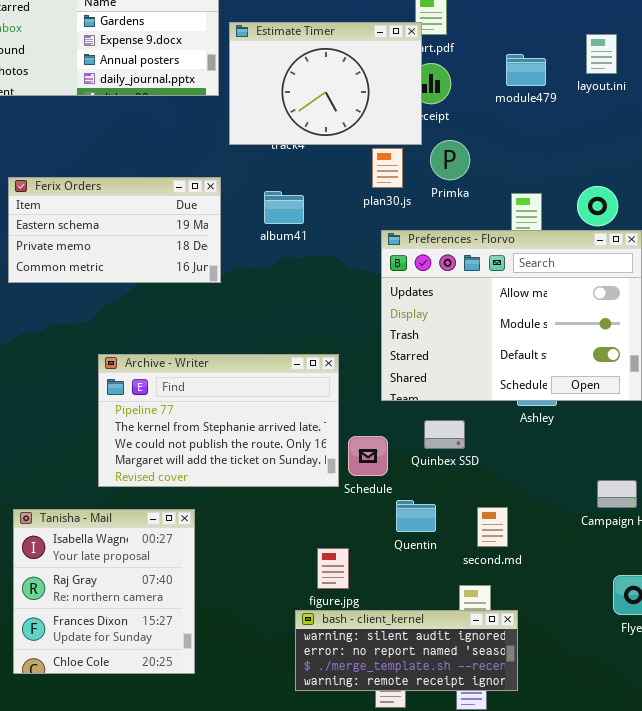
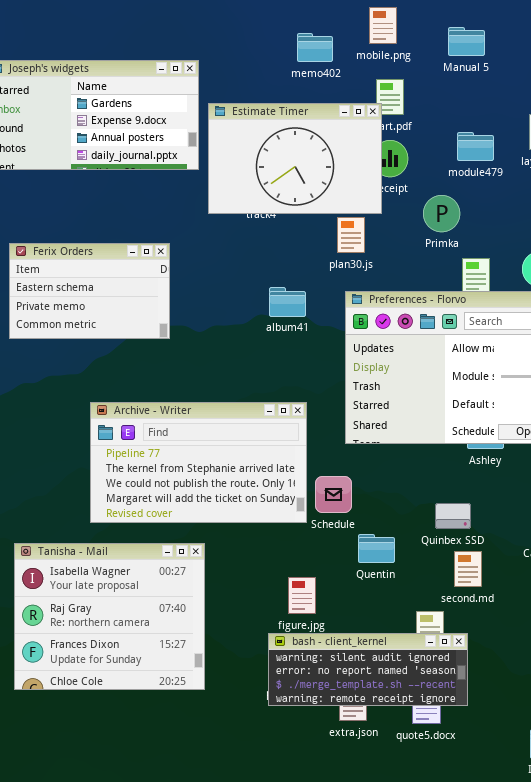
Primka: [430,140,470,180] -> [423,195,460,232], moved
Ferix Orders: [8,177,221,283] -> [9,243,170,339], resized
album41: [264,191,304,224] -> [269,287,306,317], moved
Quinbex SSD: [424,420,465,449] -> [435,503,471,529], moved
second.md: [477,507,508,547] -> [454,551,482,587], moved
Tanisha - Mail: [13,509,195,674] -> [14,543,205,690], resized

